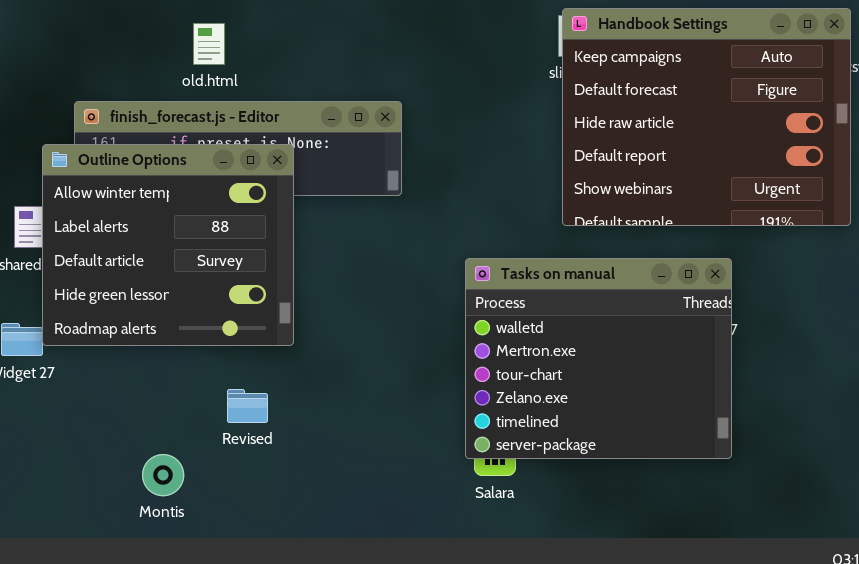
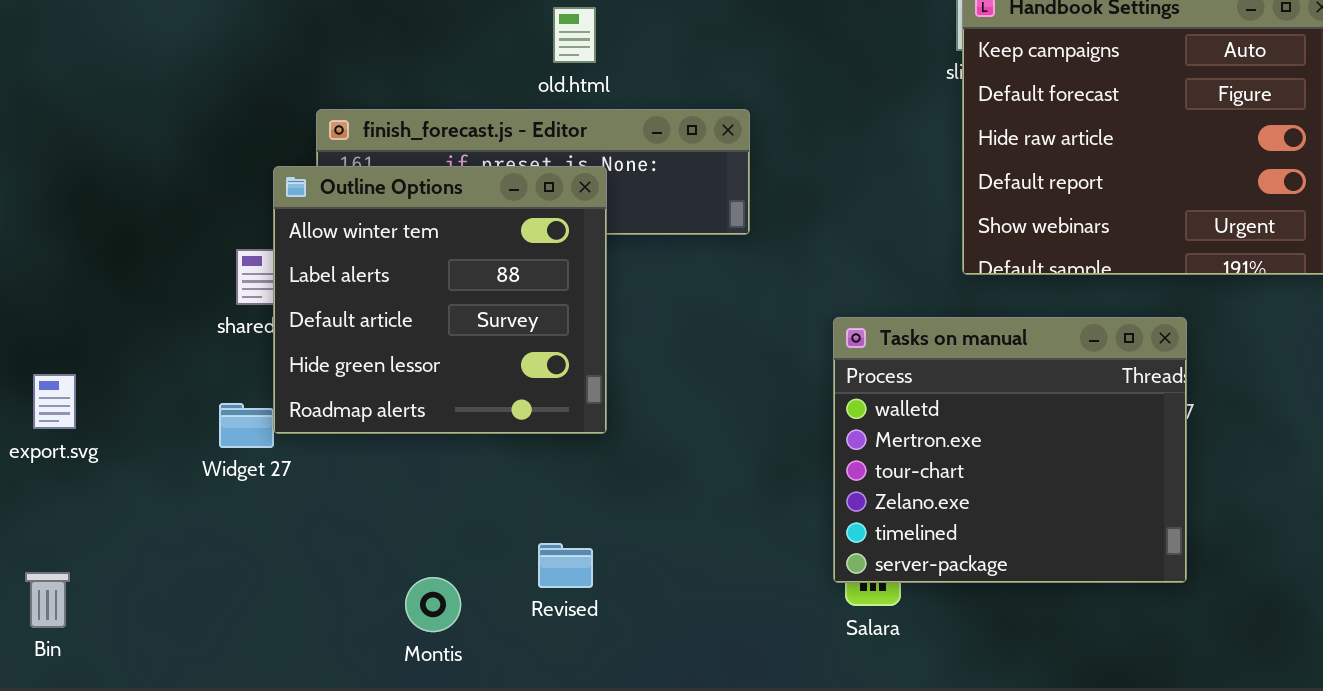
old.html: [193,23,225,65] -> [553,7,596,63], moved
Revised: [227,389,268,423] -> [538,543,593,588], moved

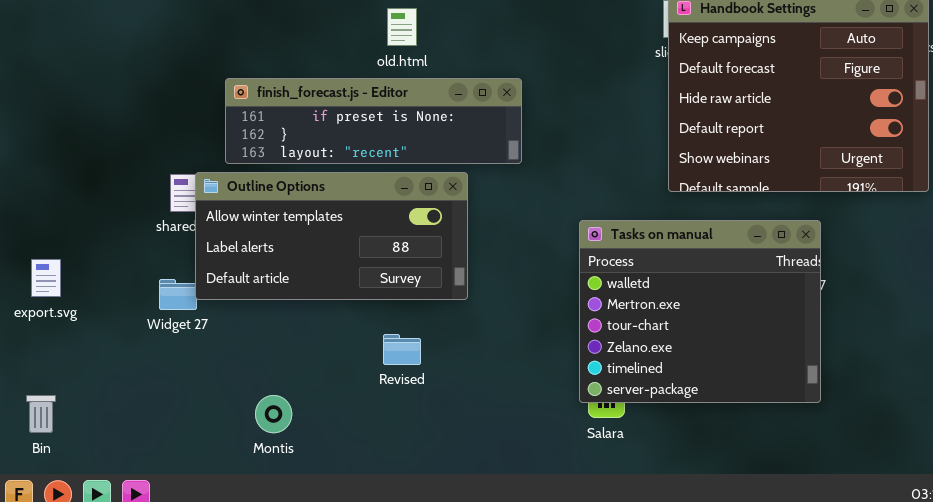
Outline Options: [273,166,607,434] -> [195,172,468,300], resized
Revised: [538,543,593,588] -> [383,334,421,365], moved
Montis: [405,577,461,632] -> [255,395,292,433], moved

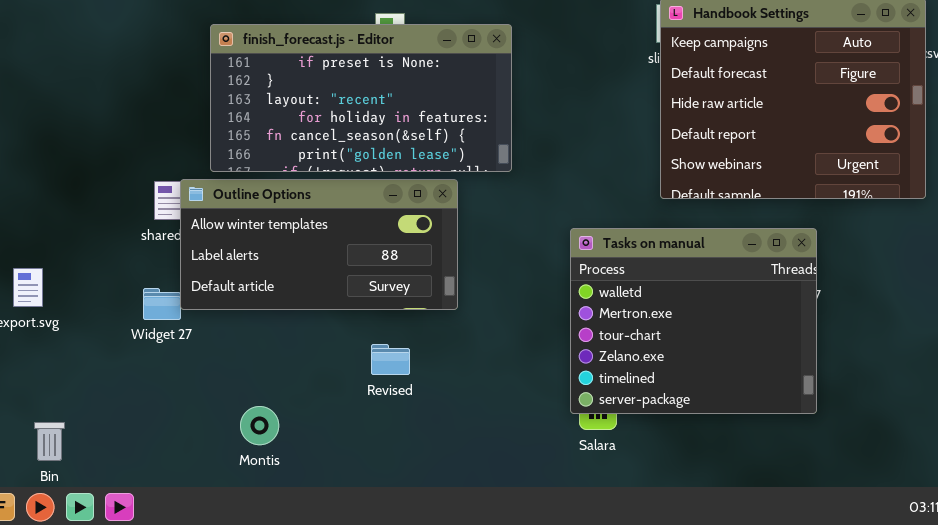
finish_forecast.js - Editor: [225,78,522,164] -> [210,24,512,172], resized
Bin: [26,395,56,433] -> [34,422,65,461], moved

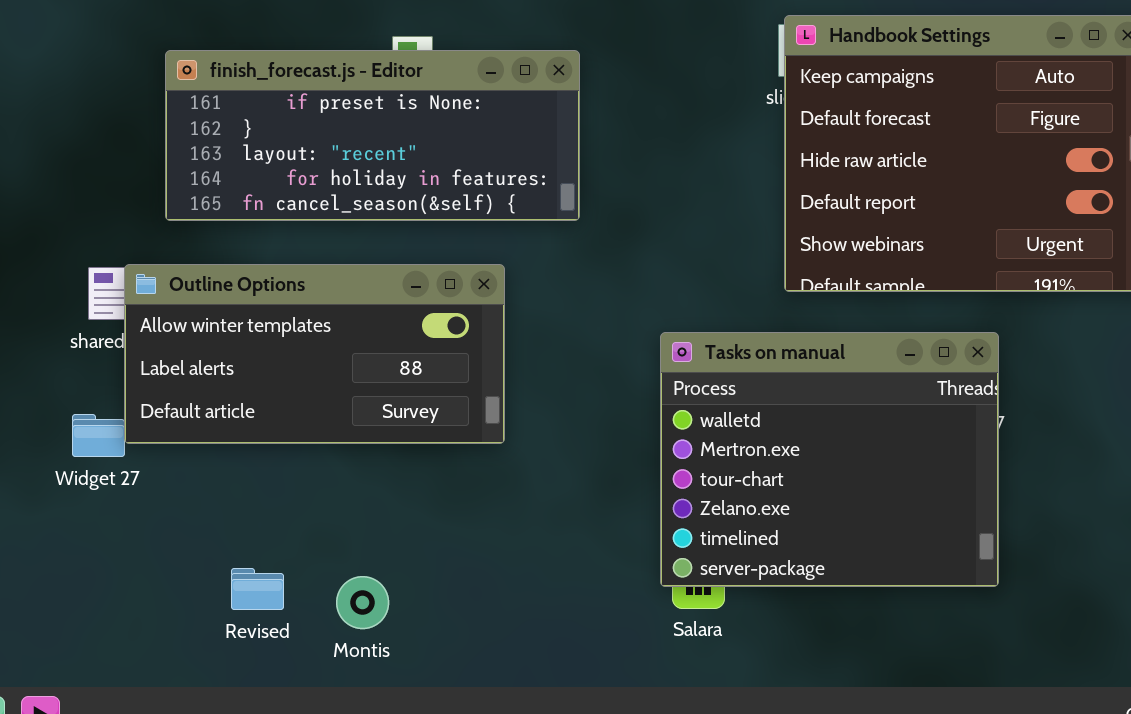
finish_forecast.js - Editor: [210,24,512,172] -> [165,50,580,221], resized
Revised: [371,344,410,375] -> [231,568,284,610], moved
Montis: [240,406,279,445] -> [336,576,389,629], moved

